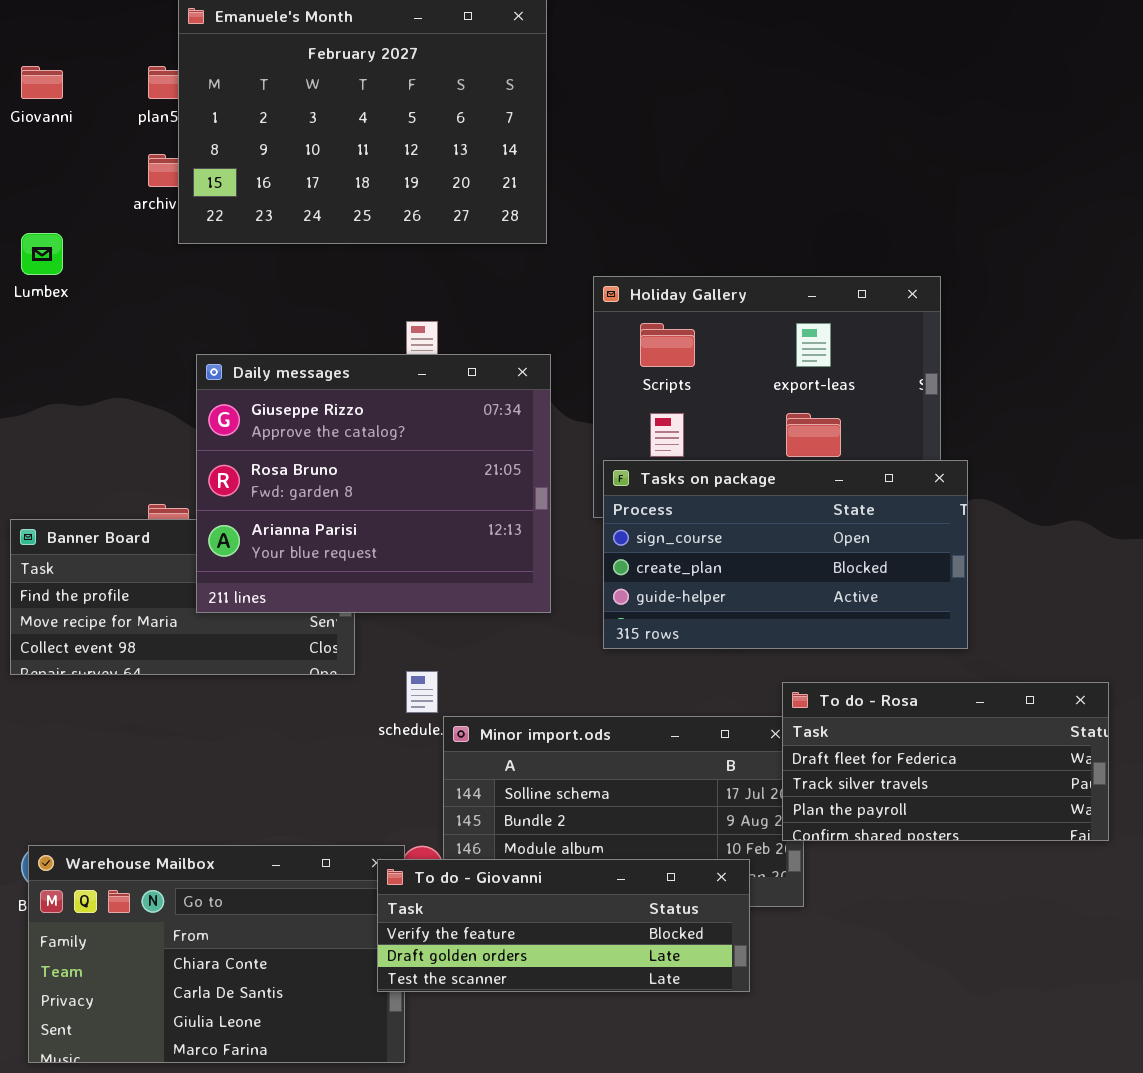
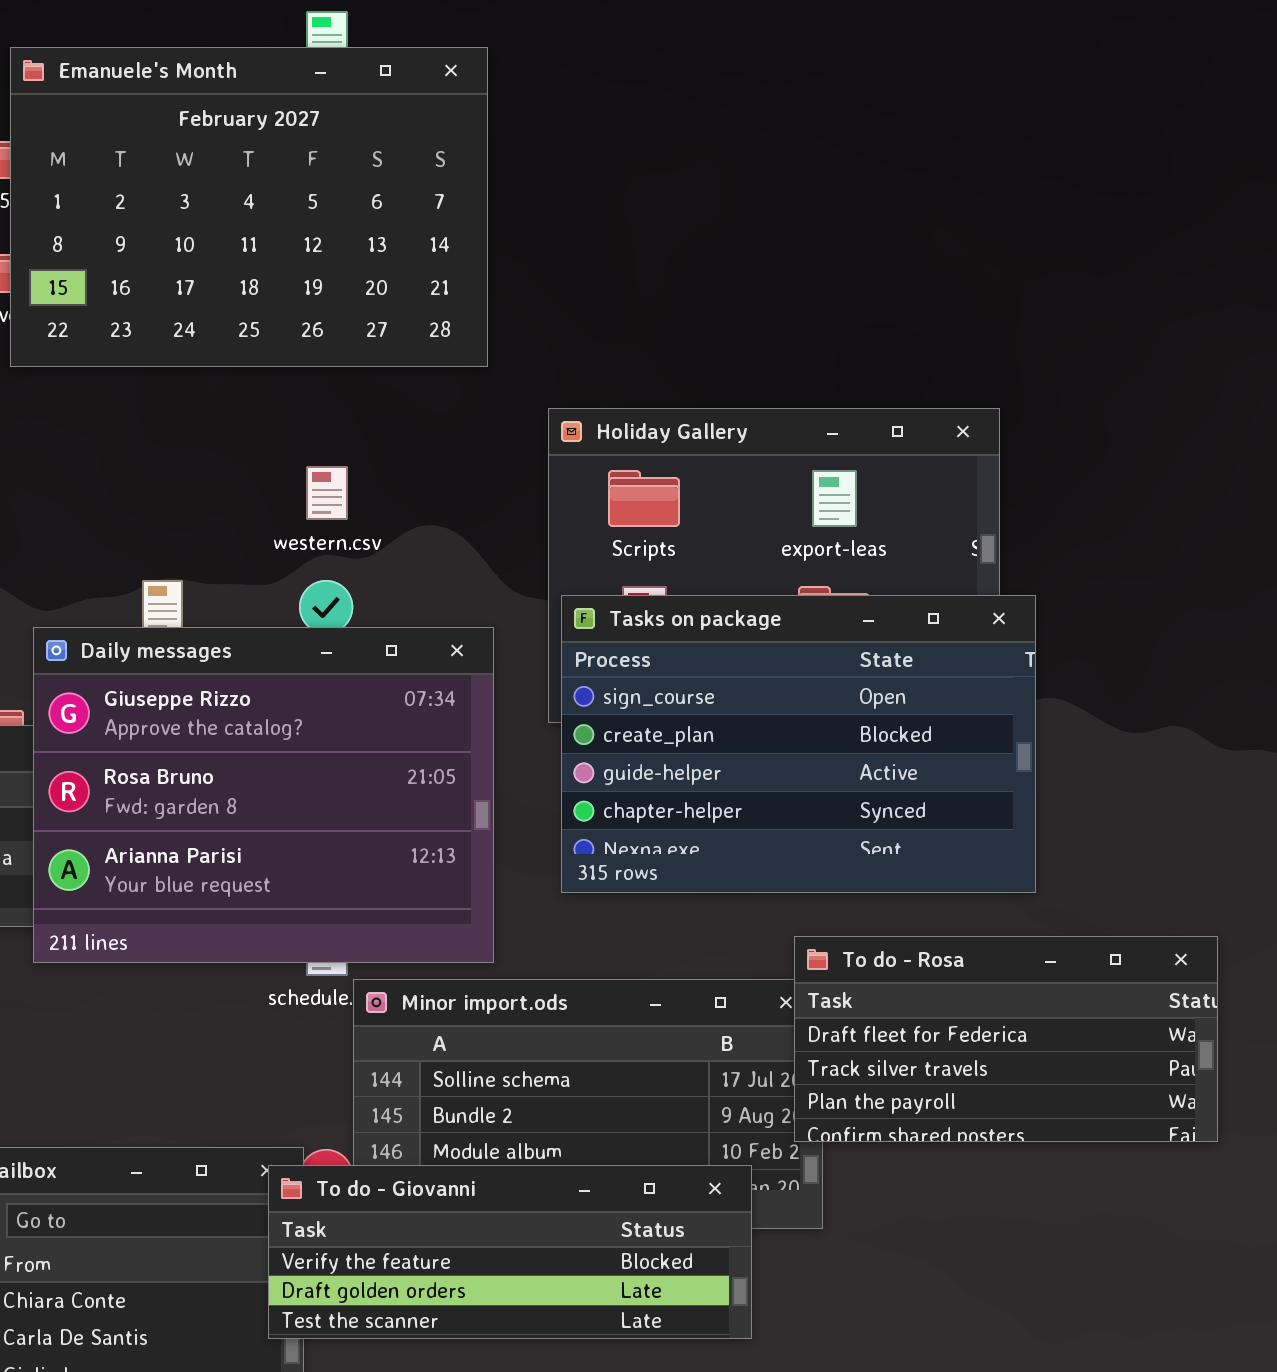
Daily messages: [196,354,551,613] -> [33,627,494,963], moved
Tasks on package: [603,460,968,649] -> [561,595,1036,893], resized

